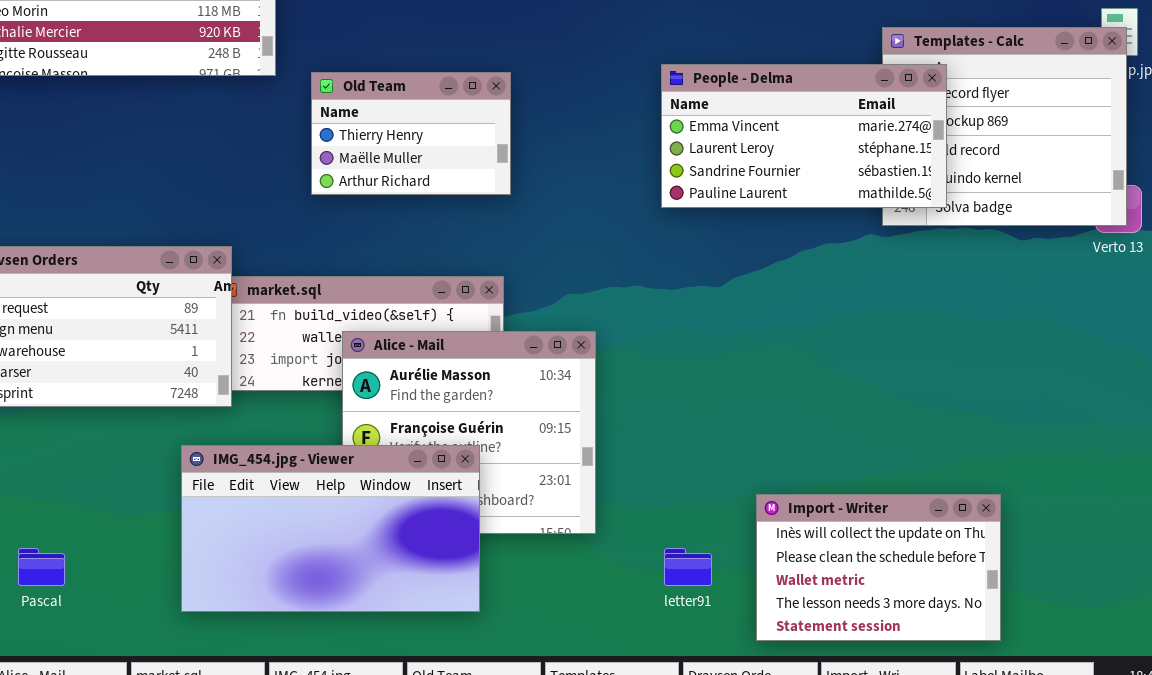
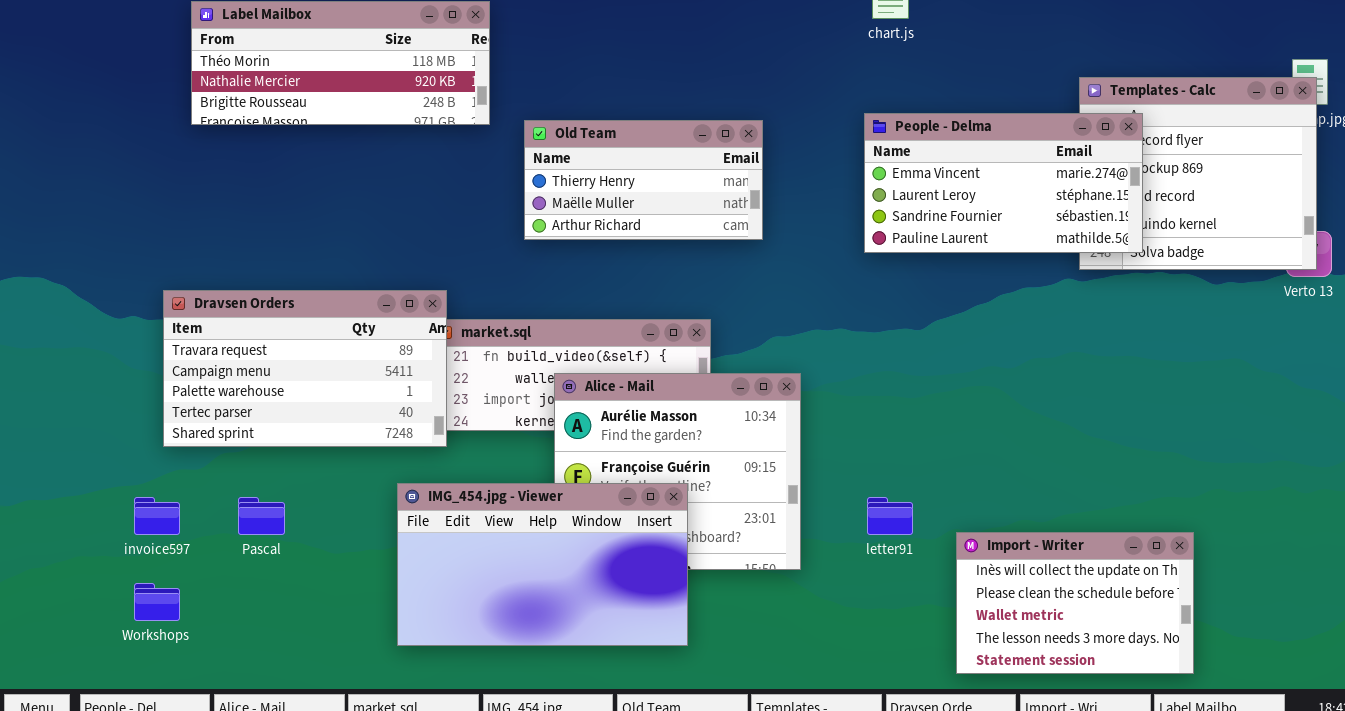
Old Team: [311,72,511,195] -> [524,120,763,240], resized
Pascal: [18,548,65,586] -> [238,497,285,535], moved
letter91: [664,548,712,586] -> [867,497,913,535], moved

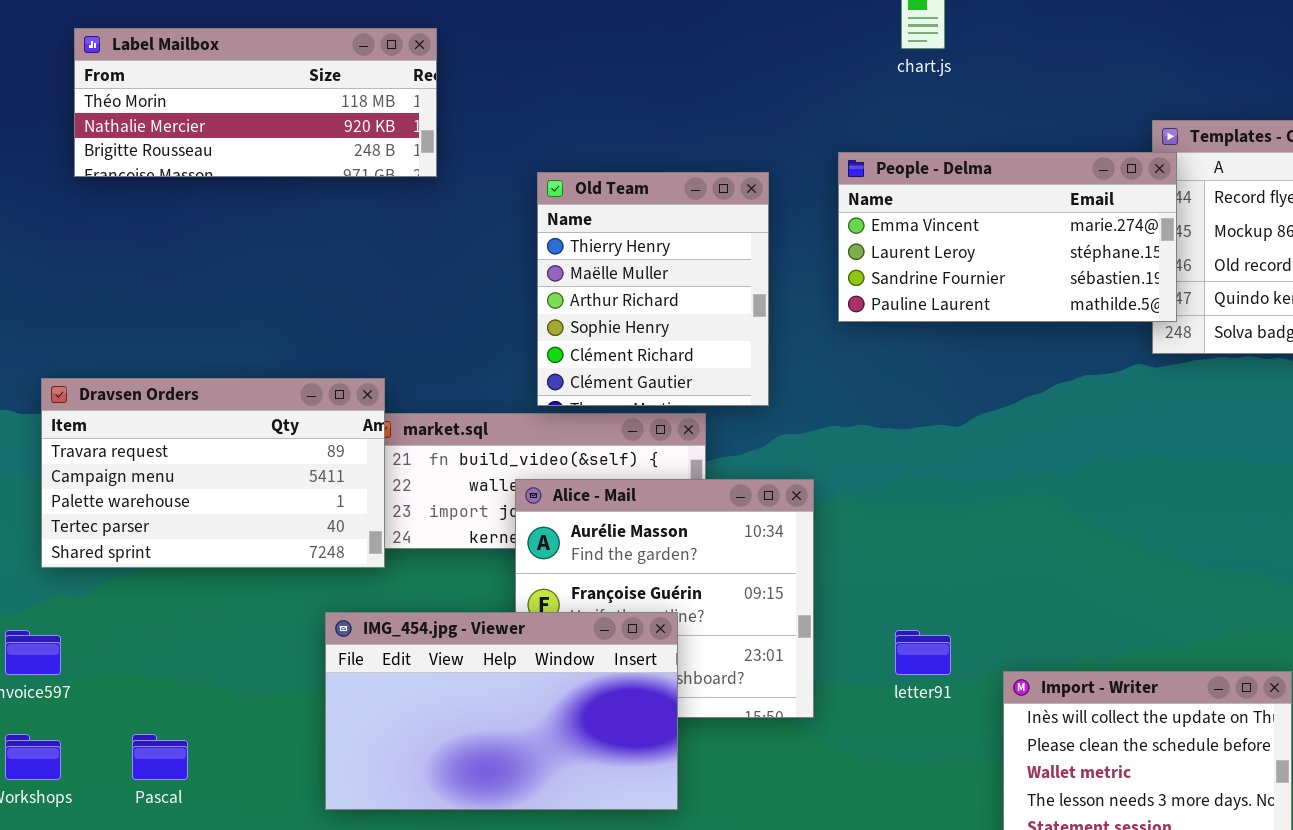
People - Delma: [864,113,1143,253] -> [838,152,1177,322], moved
Old Team: [524,120,763,240] -> [537,172,769,406], resized
Pascal: [238,497,285,535] -> [132,734,188,780], moved

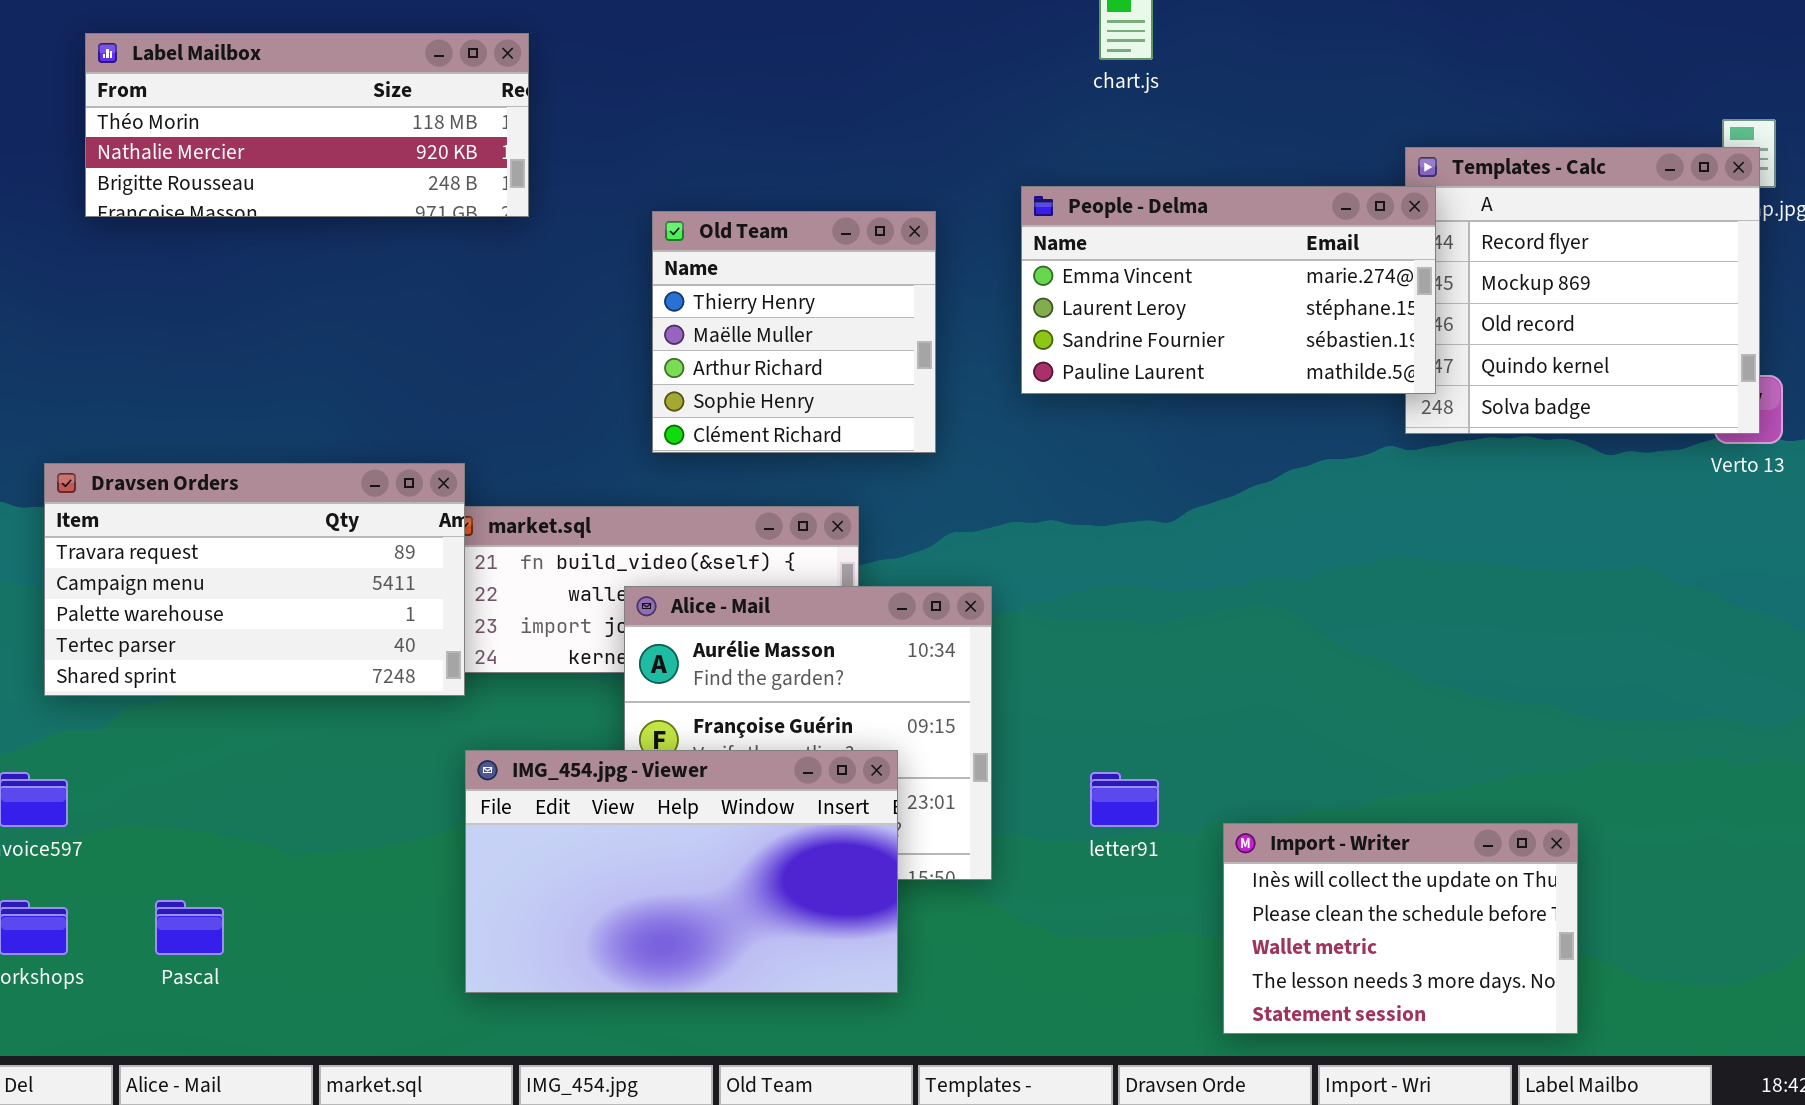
Old Team: [537,172,769,406] -> [652,211,936,453], resized
IMG_454.jpg - Viewer: [325,612,678,810] -> [465,750,898,993], moved

